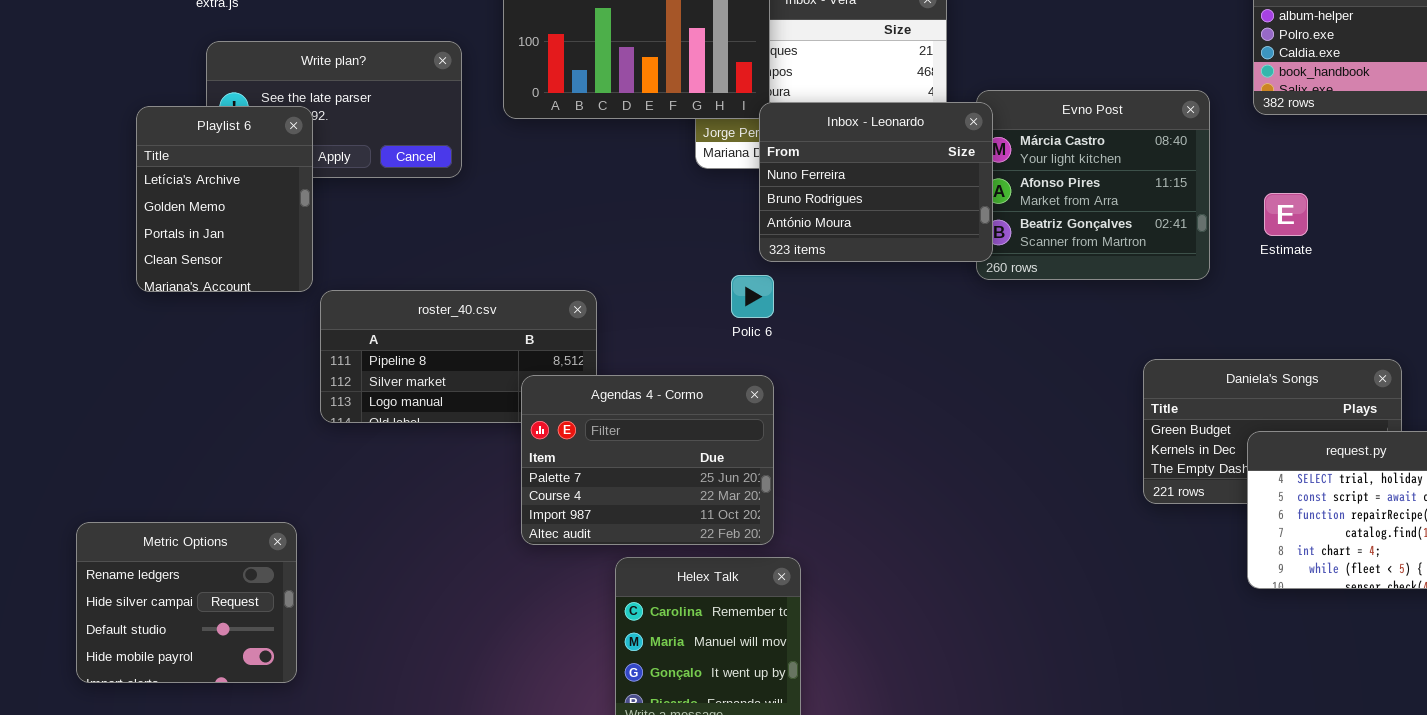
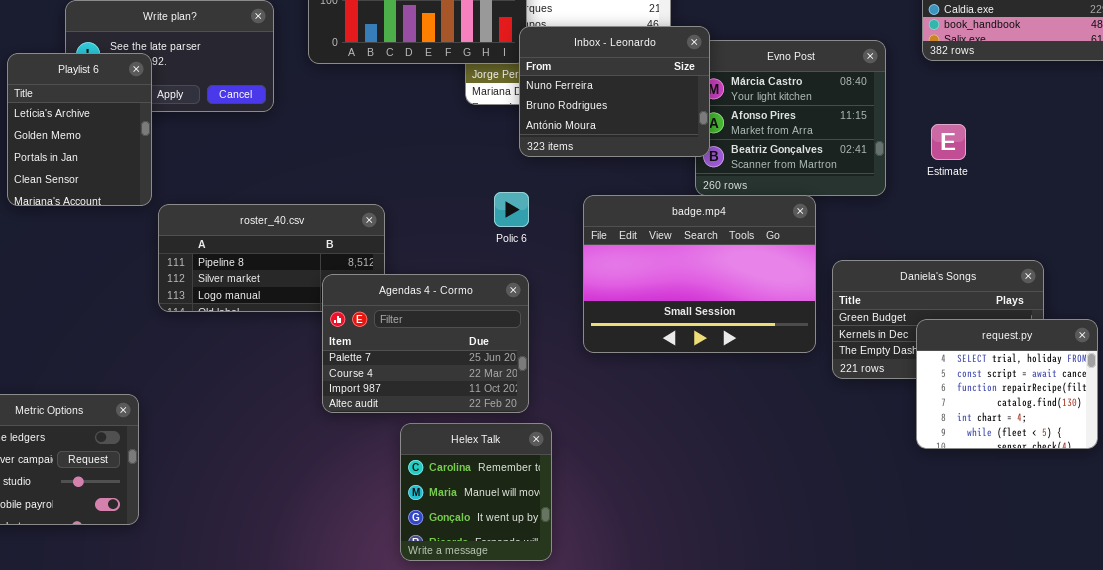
Inbox - Leonardo: [759,102,993,262] -> [519,26,710,157], moved
badge.mp4: none -> [583,195,816,353], opened

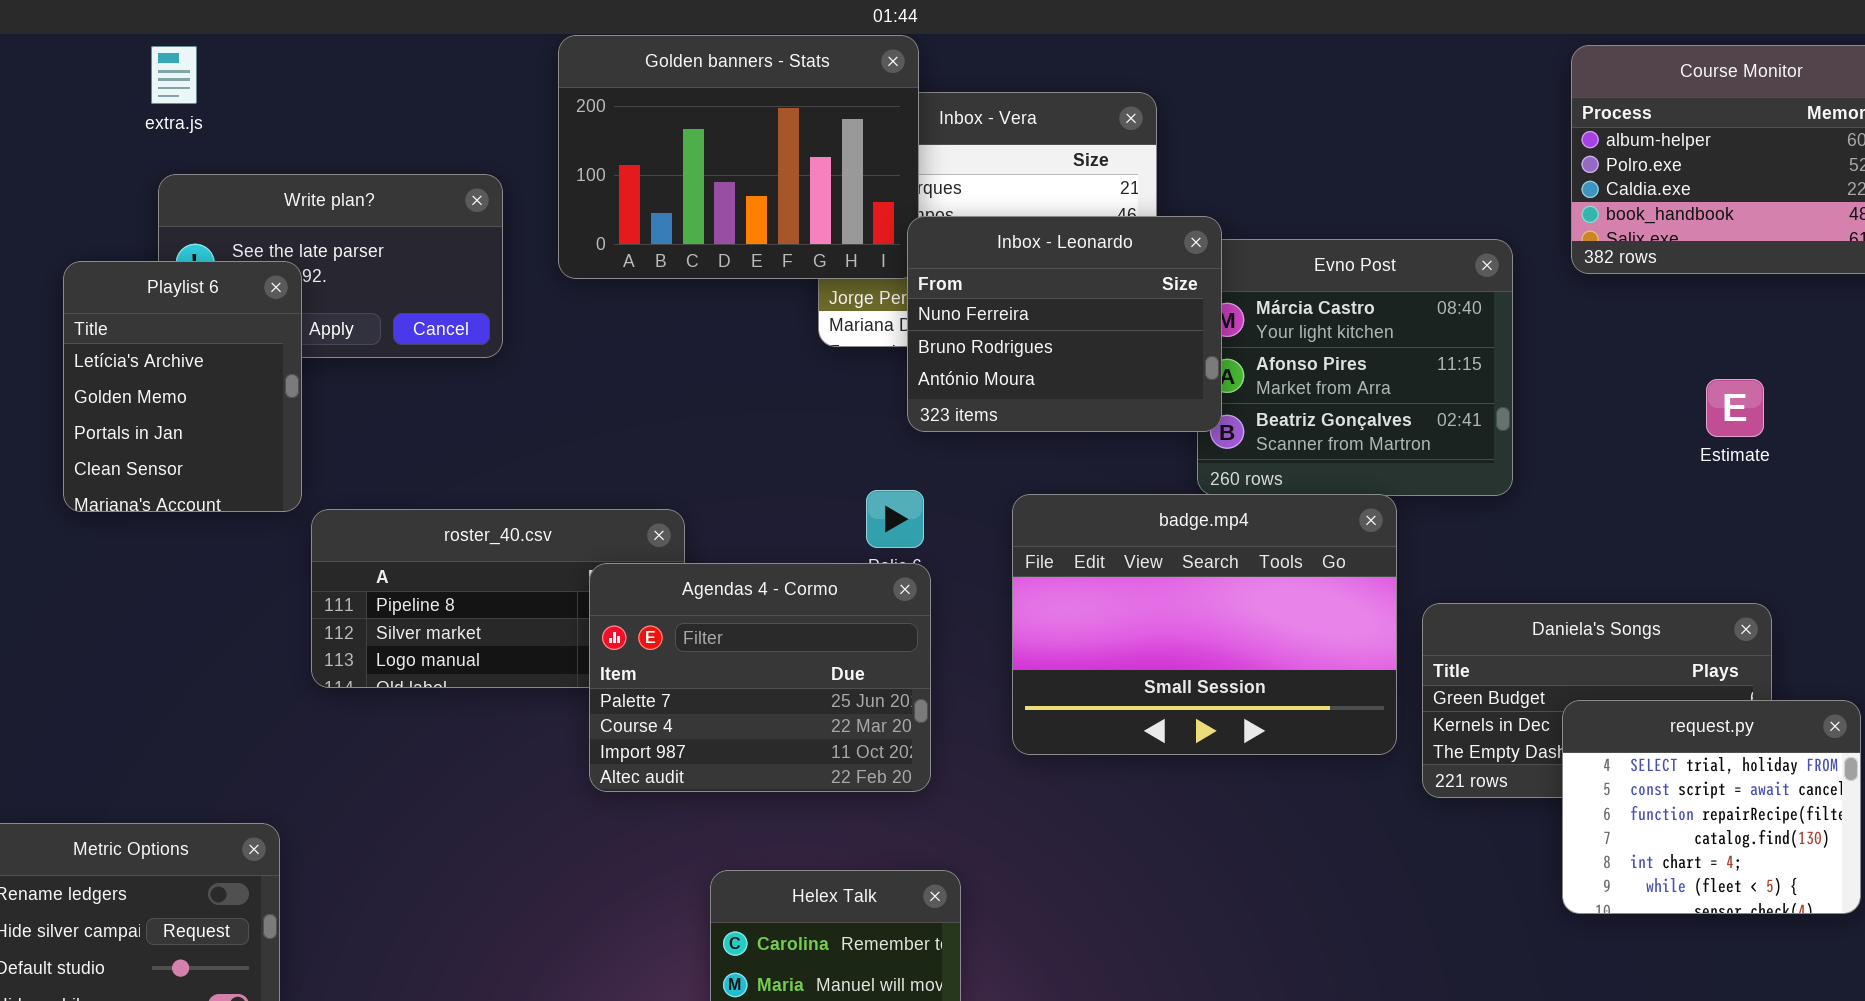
Estimate: [931,124,966,160] -> [1706,379,1764,437], moved
Agendas 4 - Cormo: [322,274,529,413] -> [589,563,931,792], moved

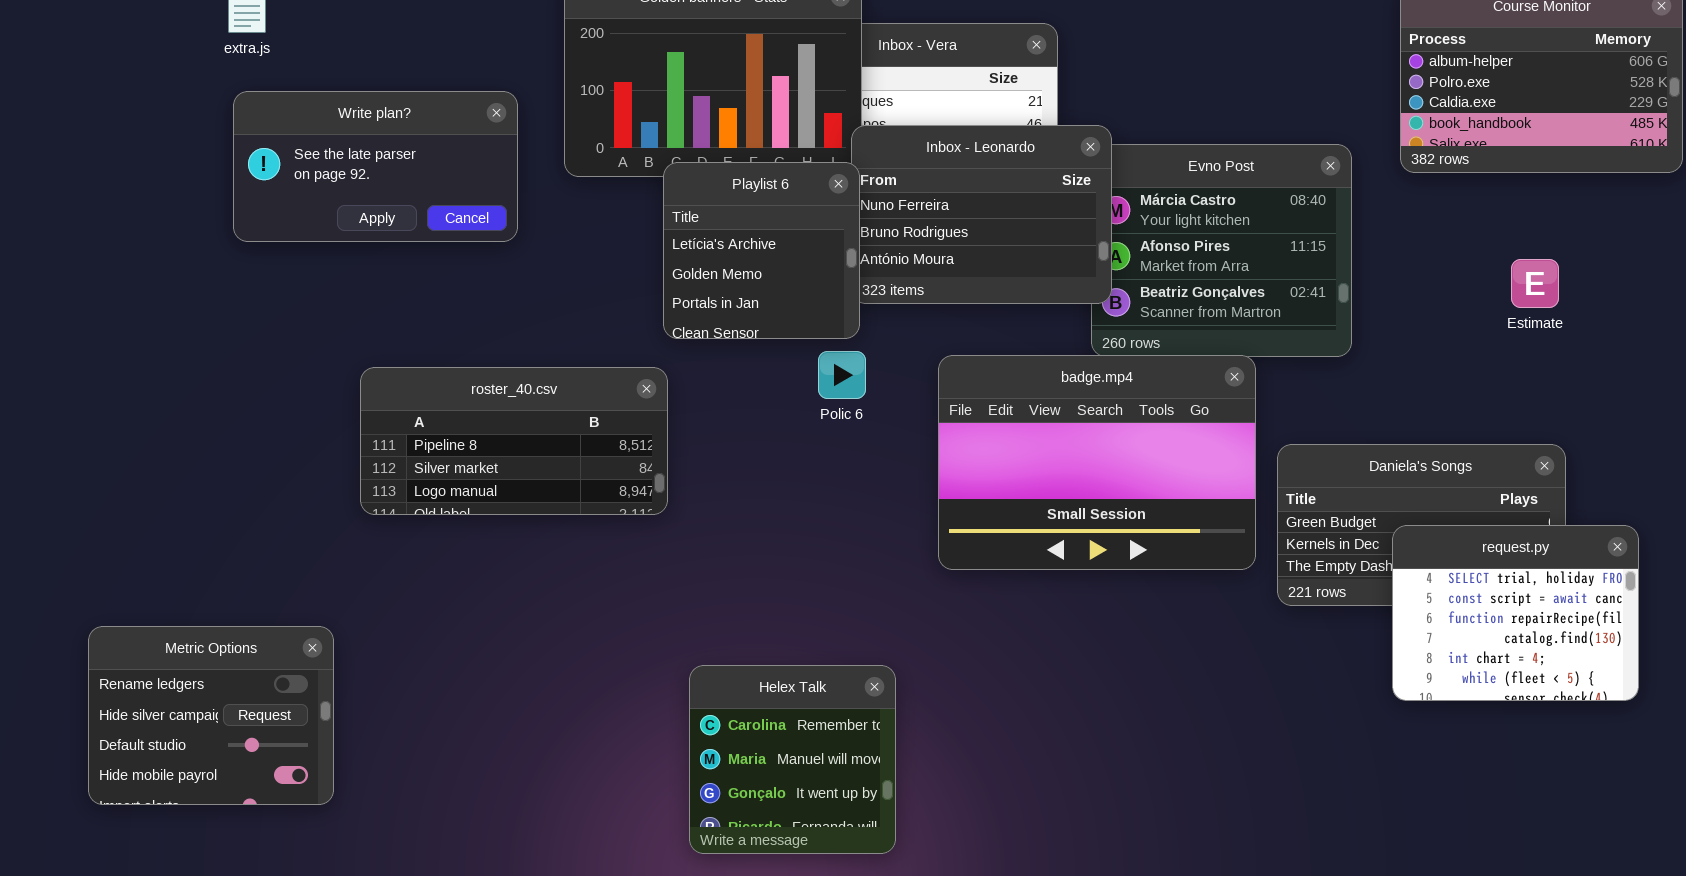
Playlist 6: [63,261,302,512] -> [663,162,860,339], moved, resized
Agendas 4 - Cormo: [589,563,931,792] -> none, closed

